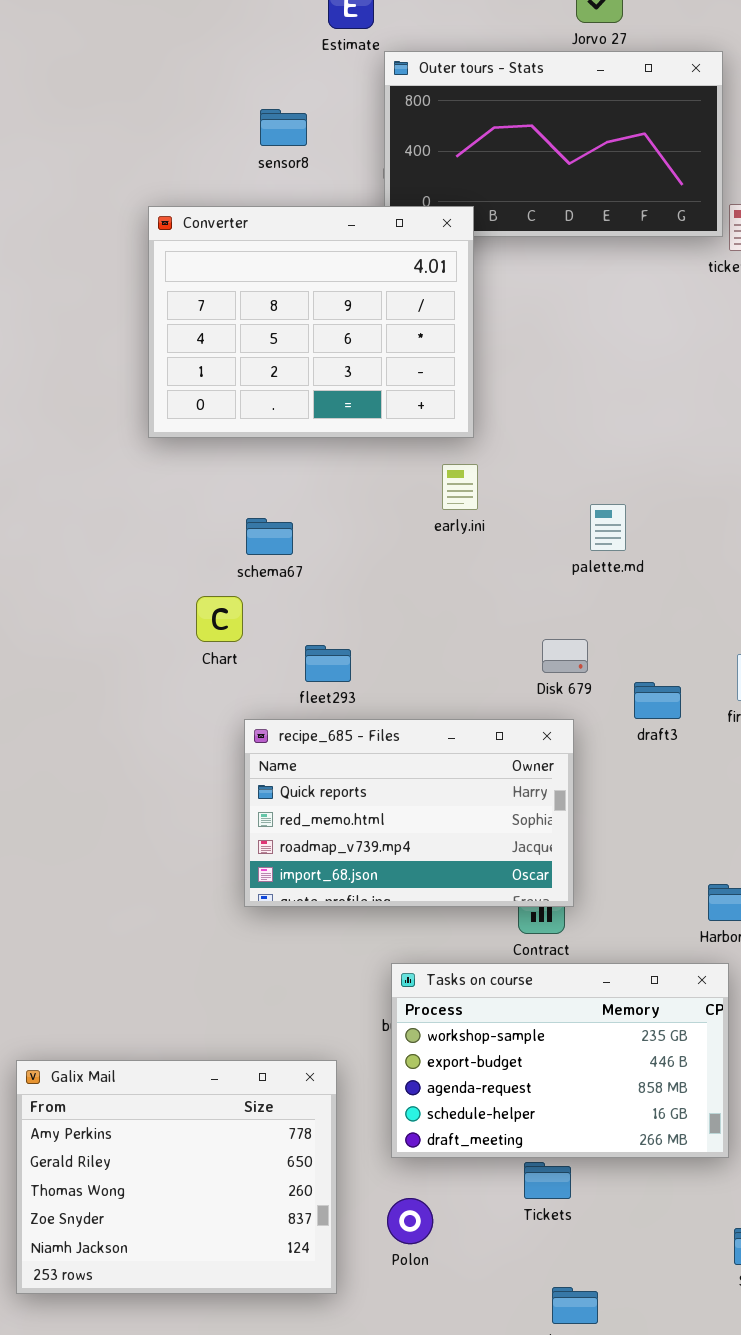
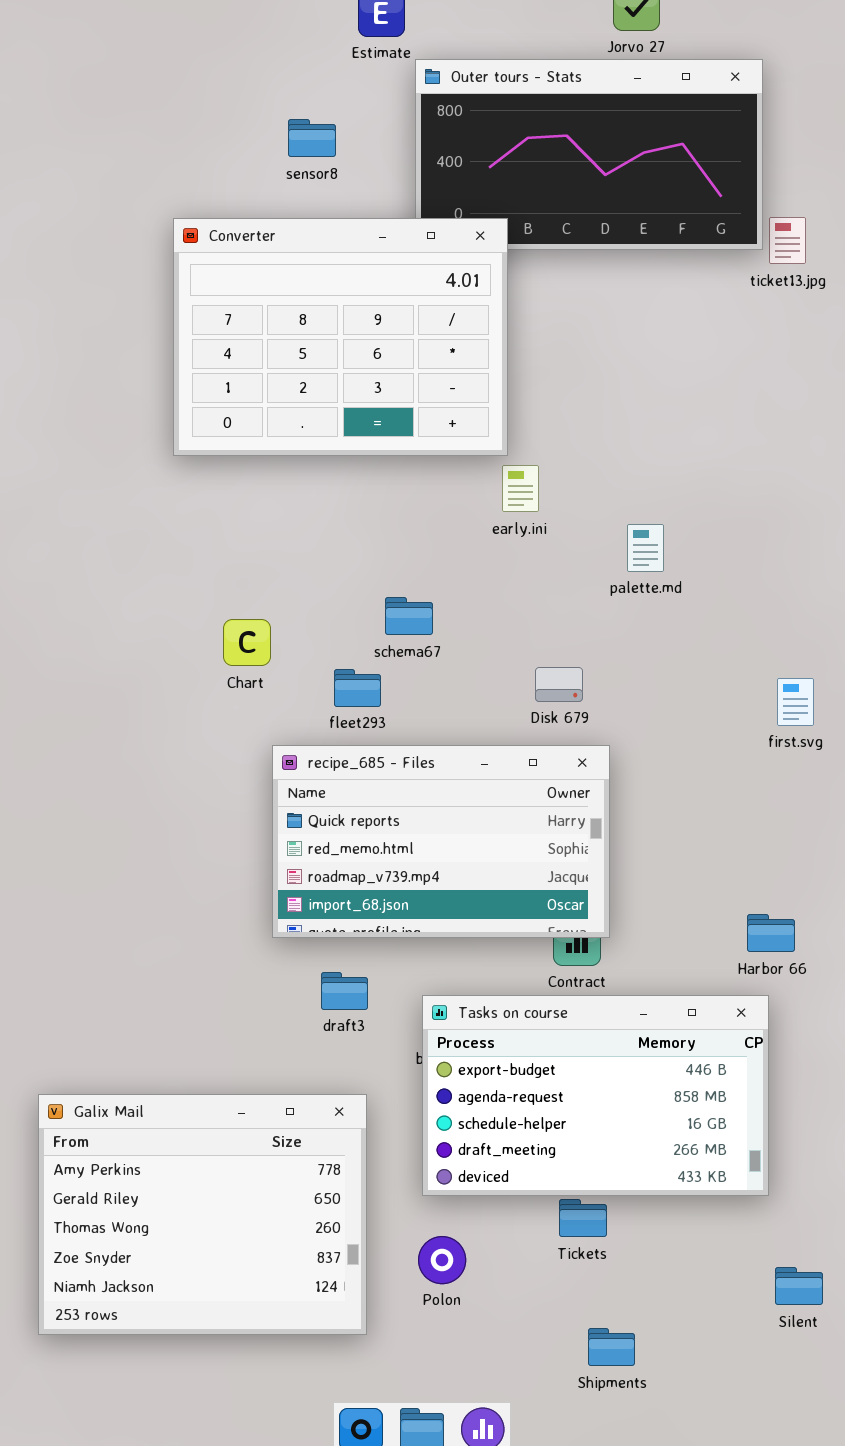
early.ini: [442,464,478,510] -> [502,465,539,512], moved
schema67: [246,518,293,555] -> [385,597,433,635], moved
Disk 679: [542,639,588,673] -> [535,667,583,702], moved
draft3: [634,682,681,719] -> [321,972,368,1010], moved
Tasks on course: [391,963,729,1158] -> [422,995,769,1196], scrolled down 1 row

